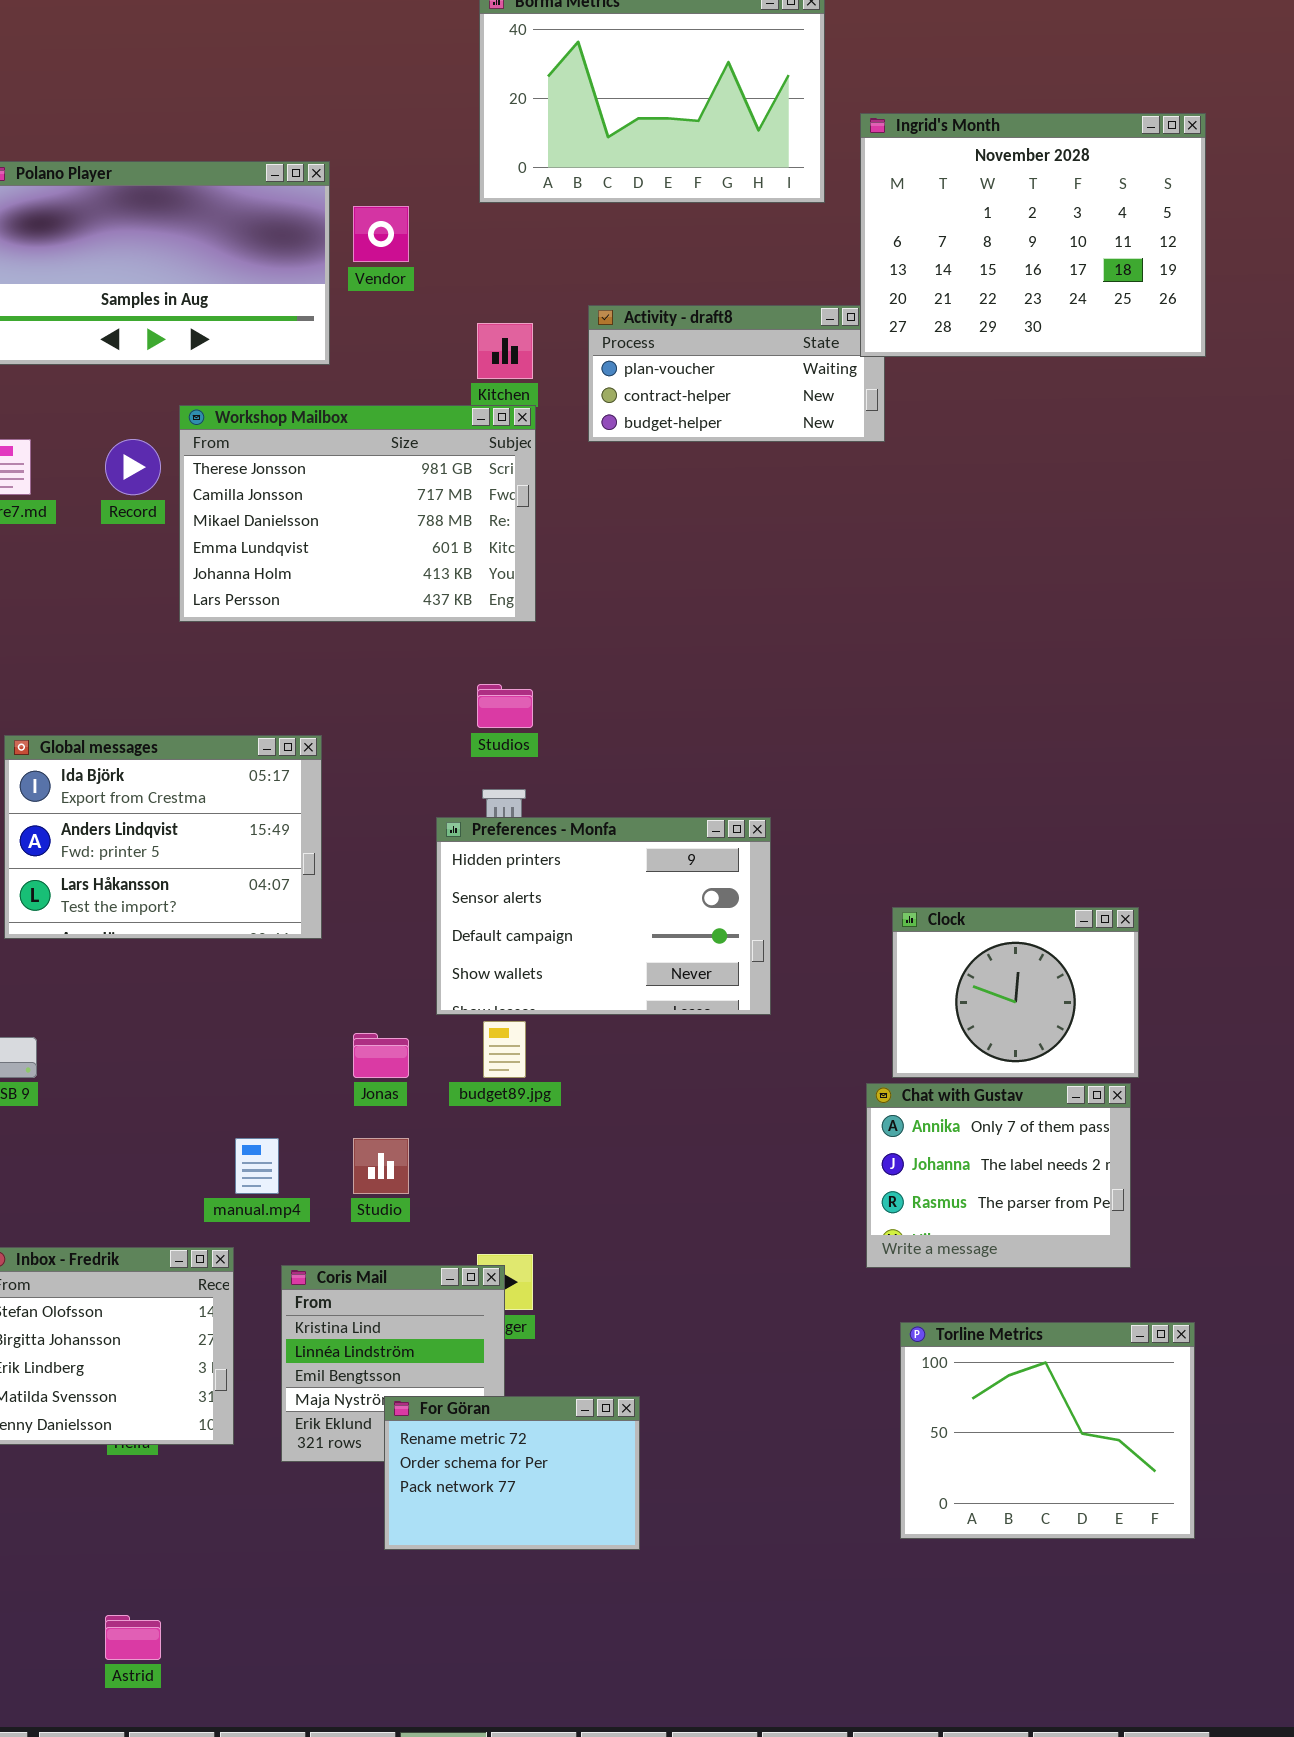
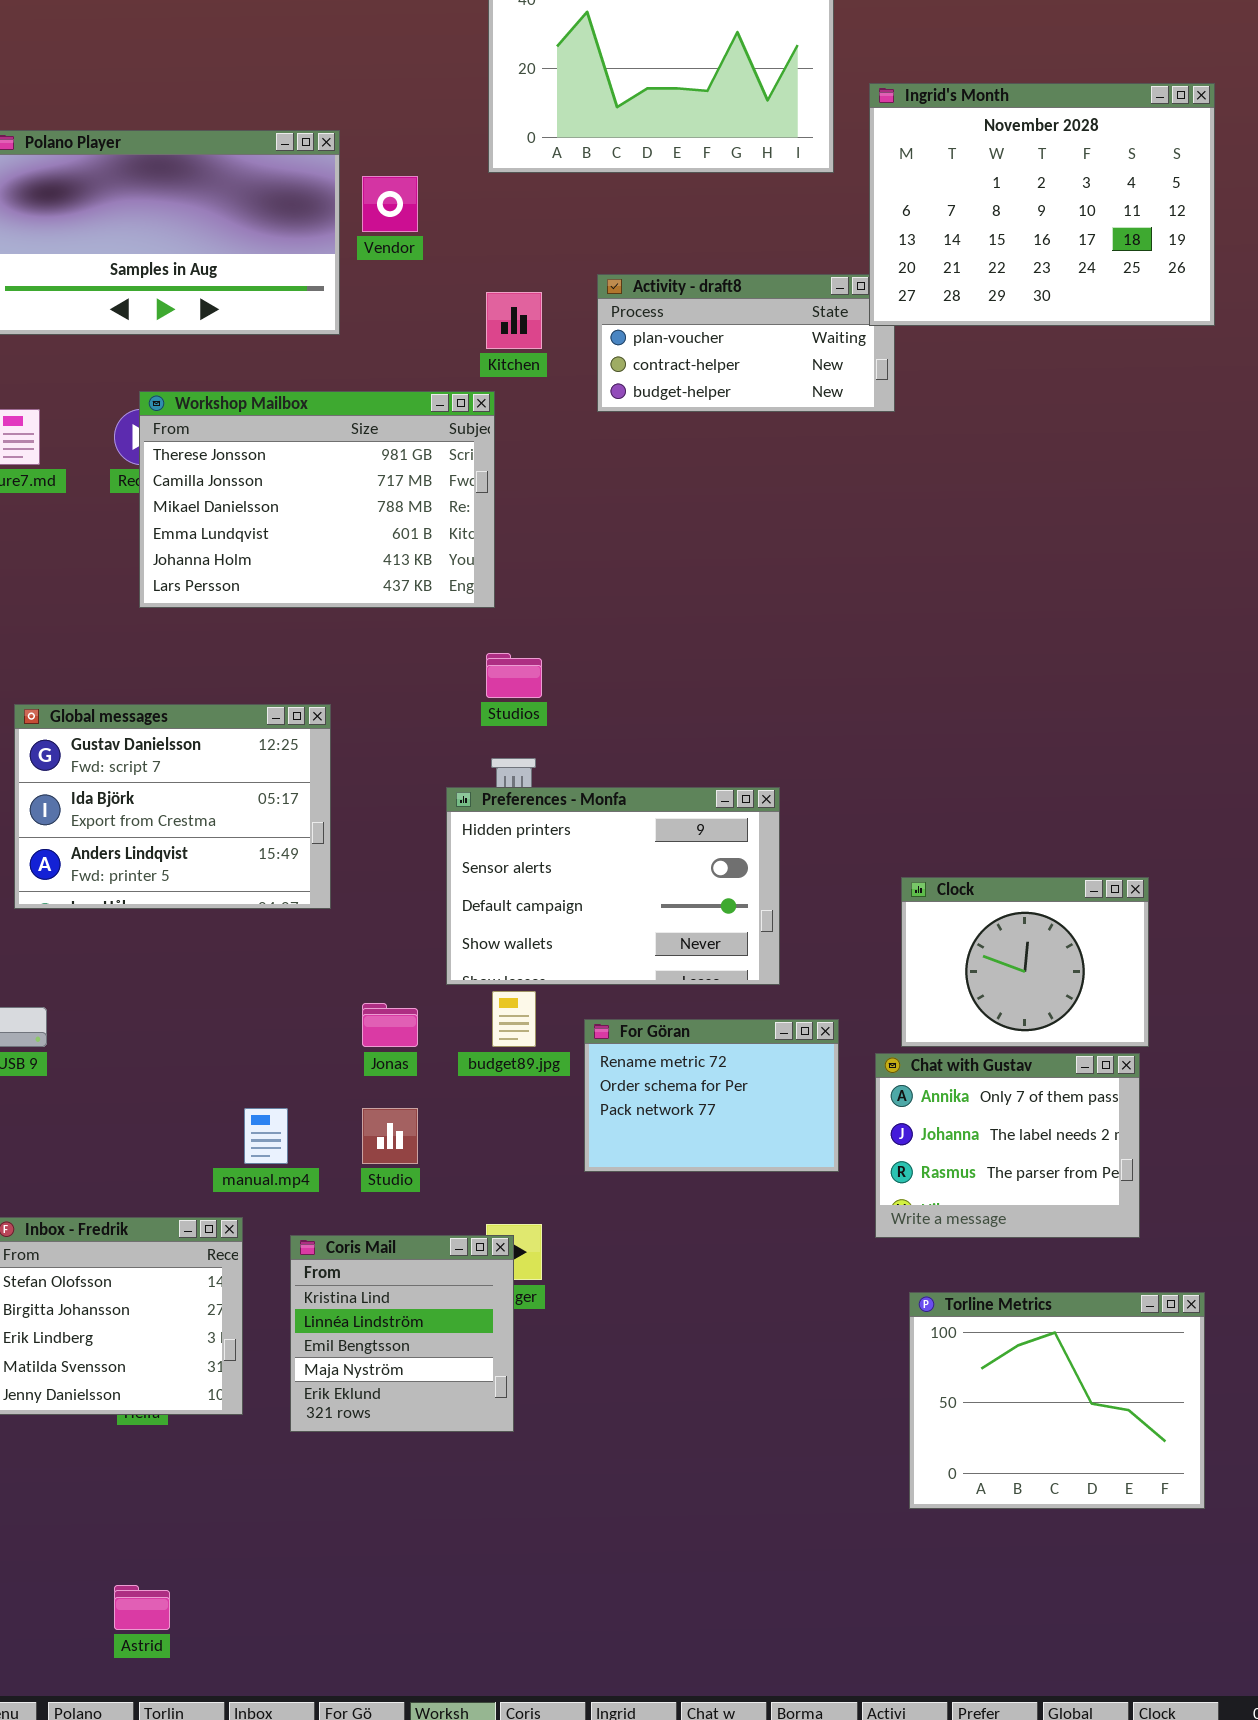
Workshop Mailbox: [179,405,536,622] -> [139,391,495,608], moved
Global messages: [4,735,322,939] -> [14,704,331,909], scrolled up 1 row
For Göran: [384,1396,640,1550] -> [584,1019,839,1172], moved

